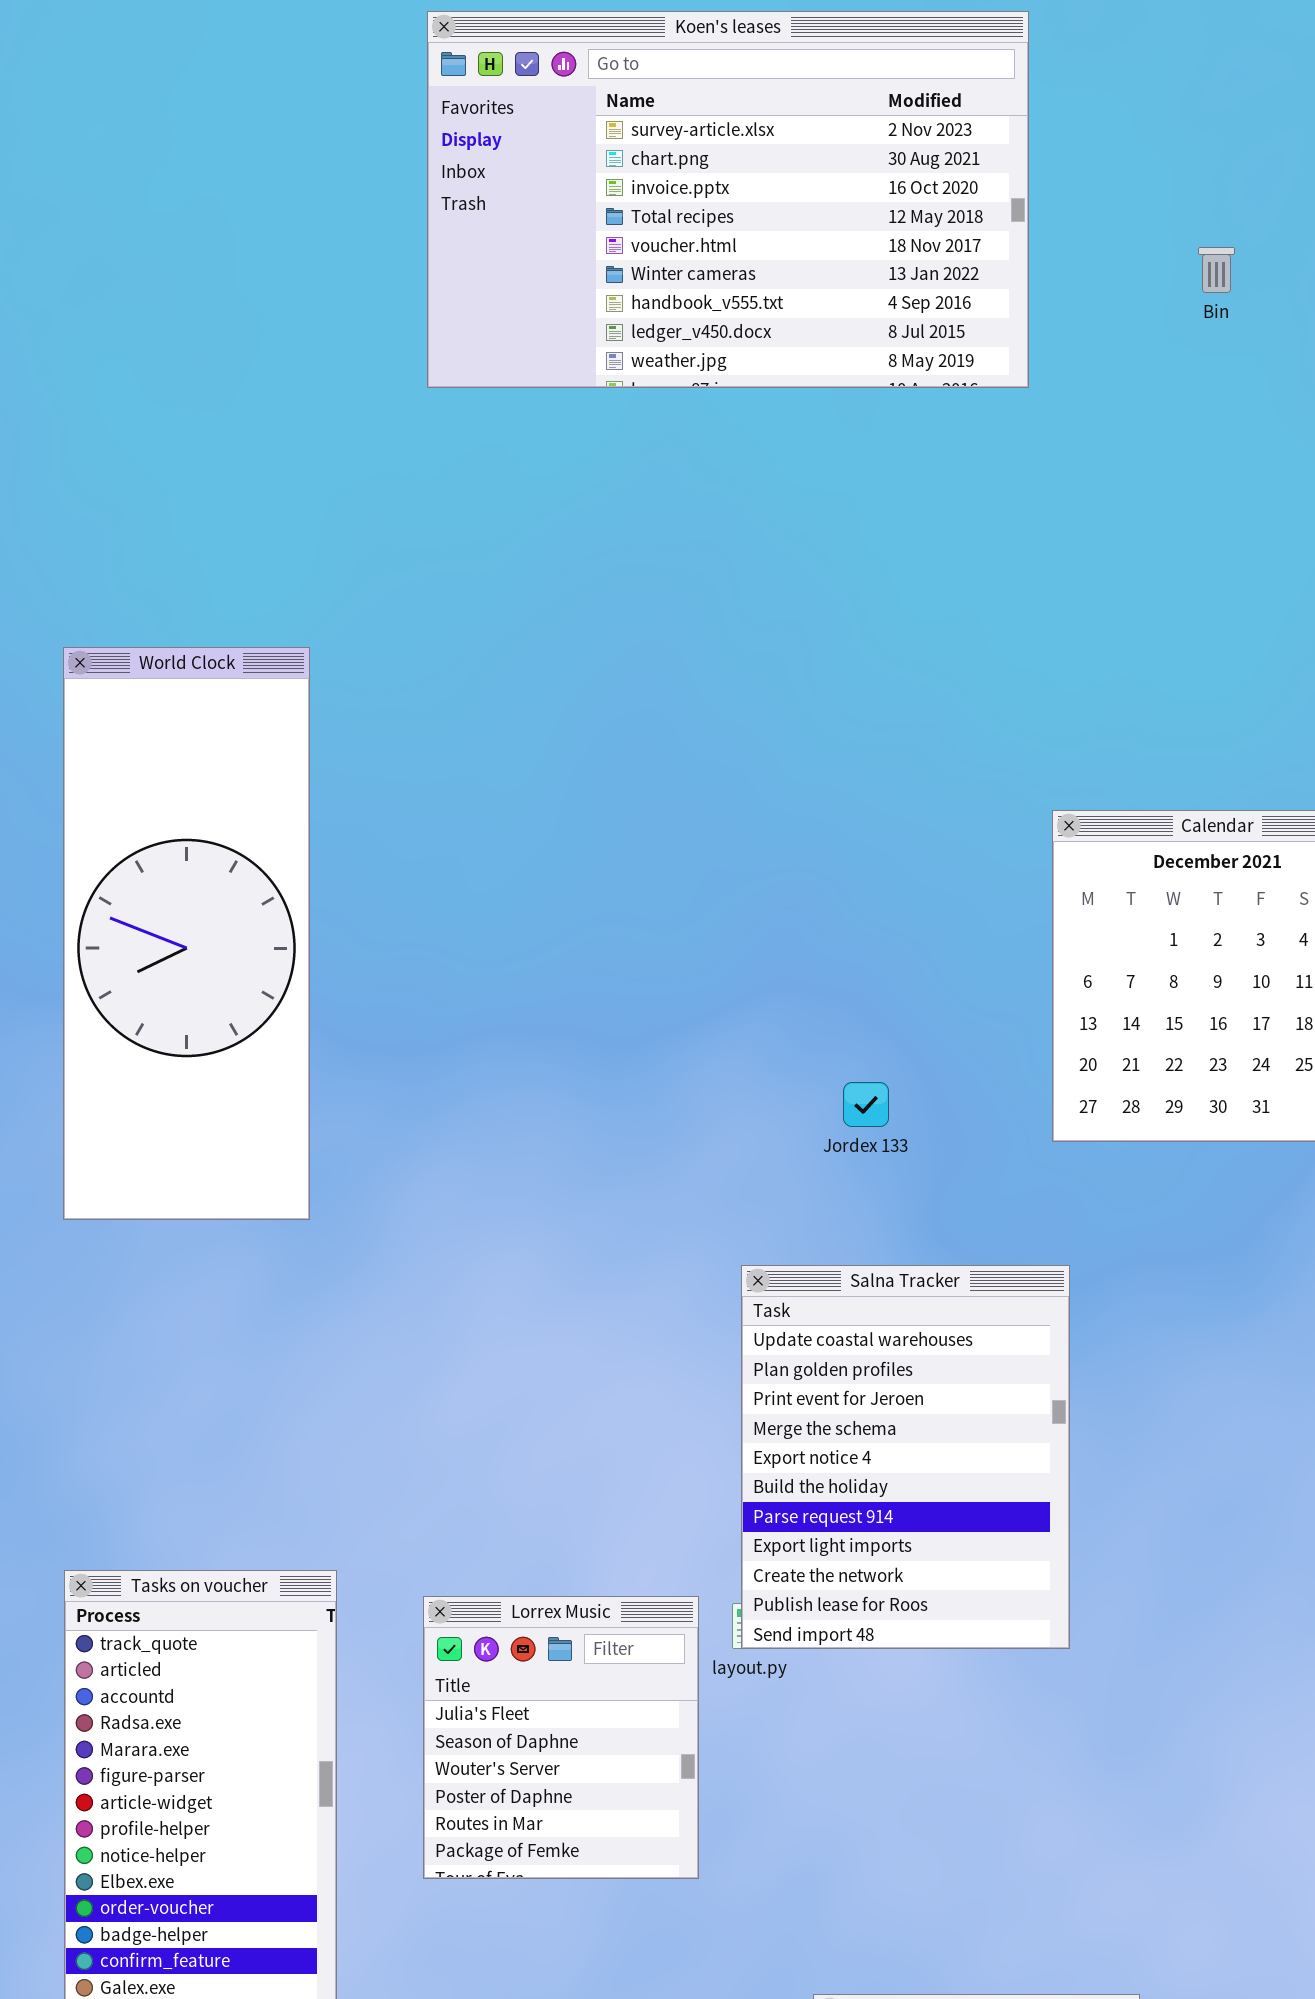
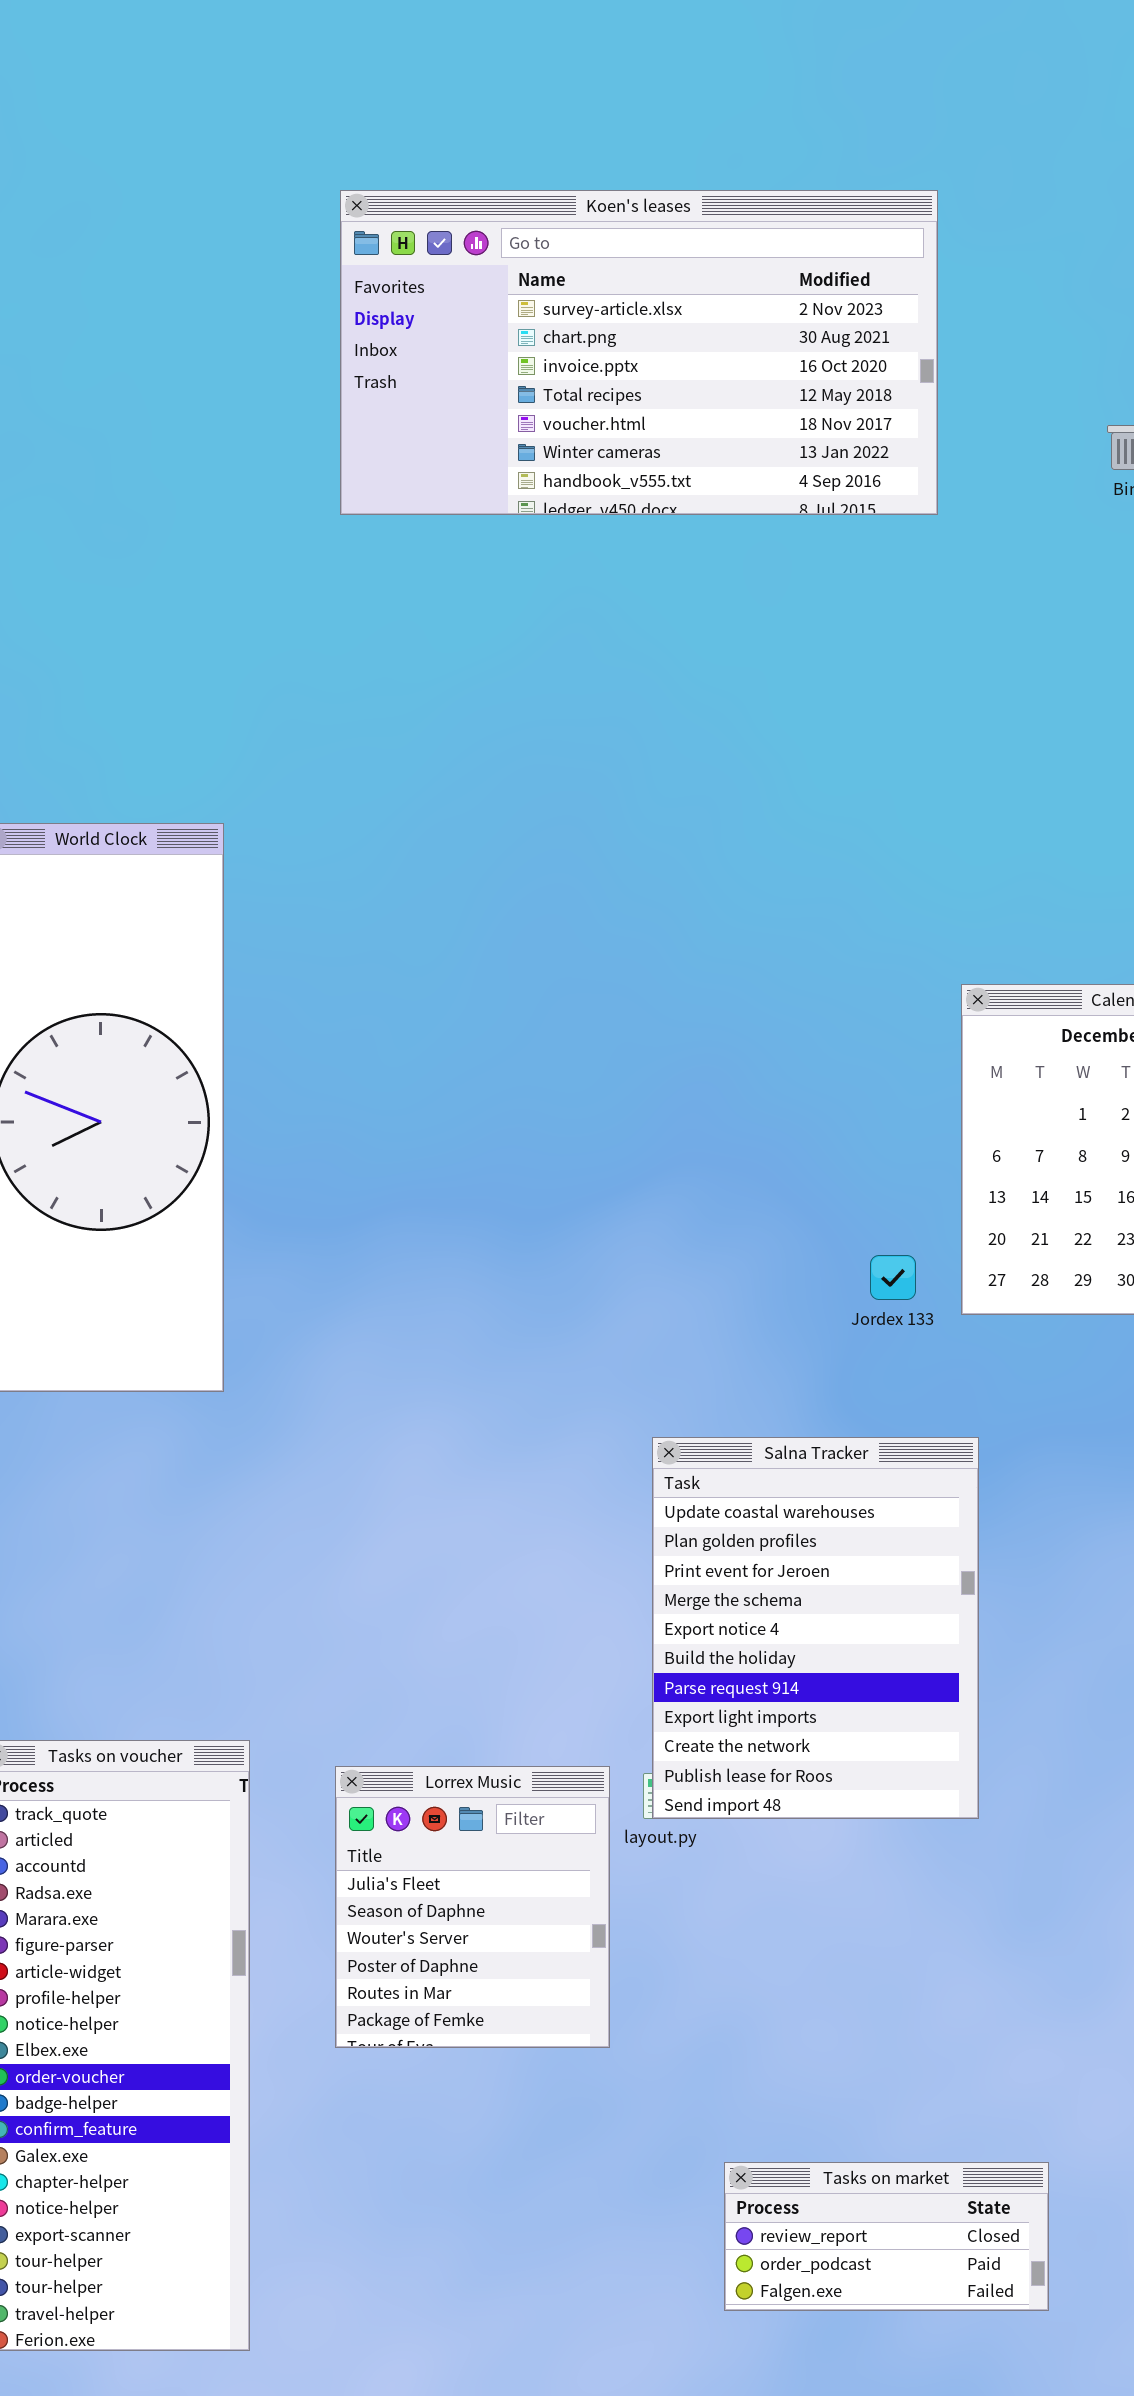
Koen's leases: [427,11,1029,388] -> [340,190,938,515], resized
Jordex 133: [843,1082,889,1127] -> [870,1255,916,1300], moved

